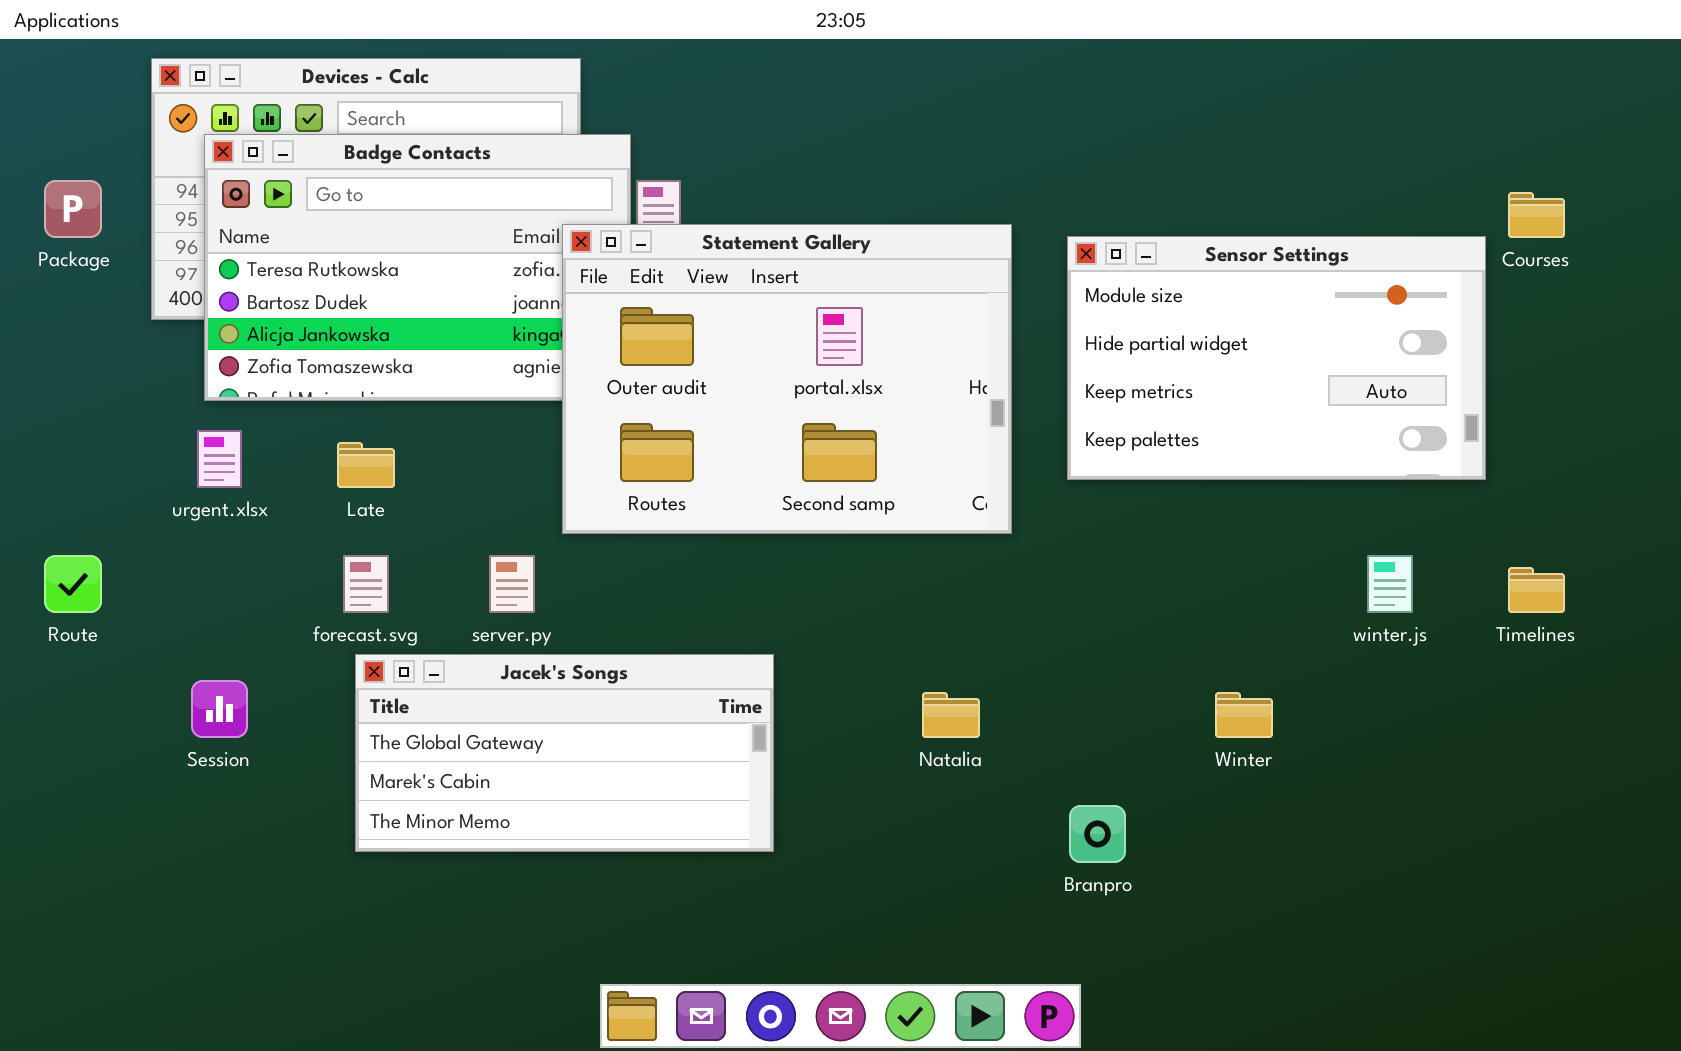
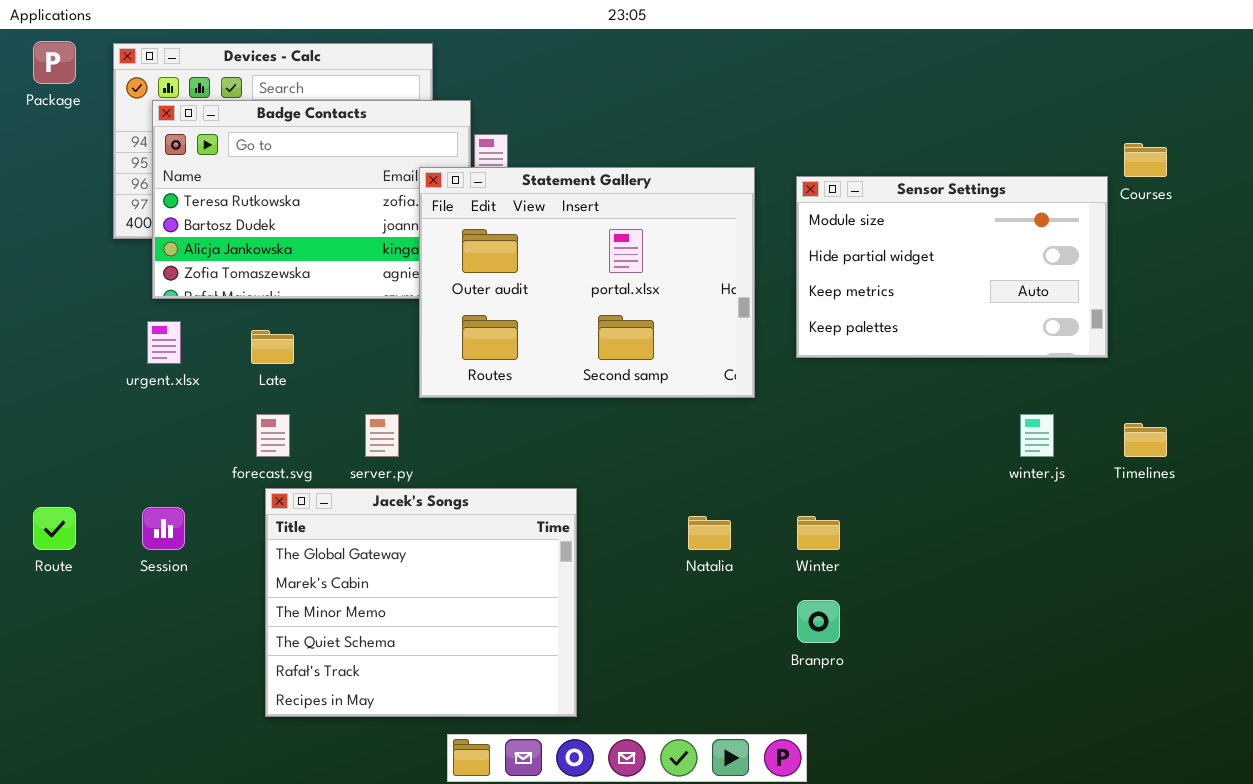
Package: [44,180,102,238] -> [33,41,76,84], moved
Route: [44,555,102,613] -> [33,507,76,550], moved
Jacek's Songs: [355,654,774,852] -> [265,488,577,717], resized
Winter: [1215,692,1273,738] -> [797,516,840,550], moved

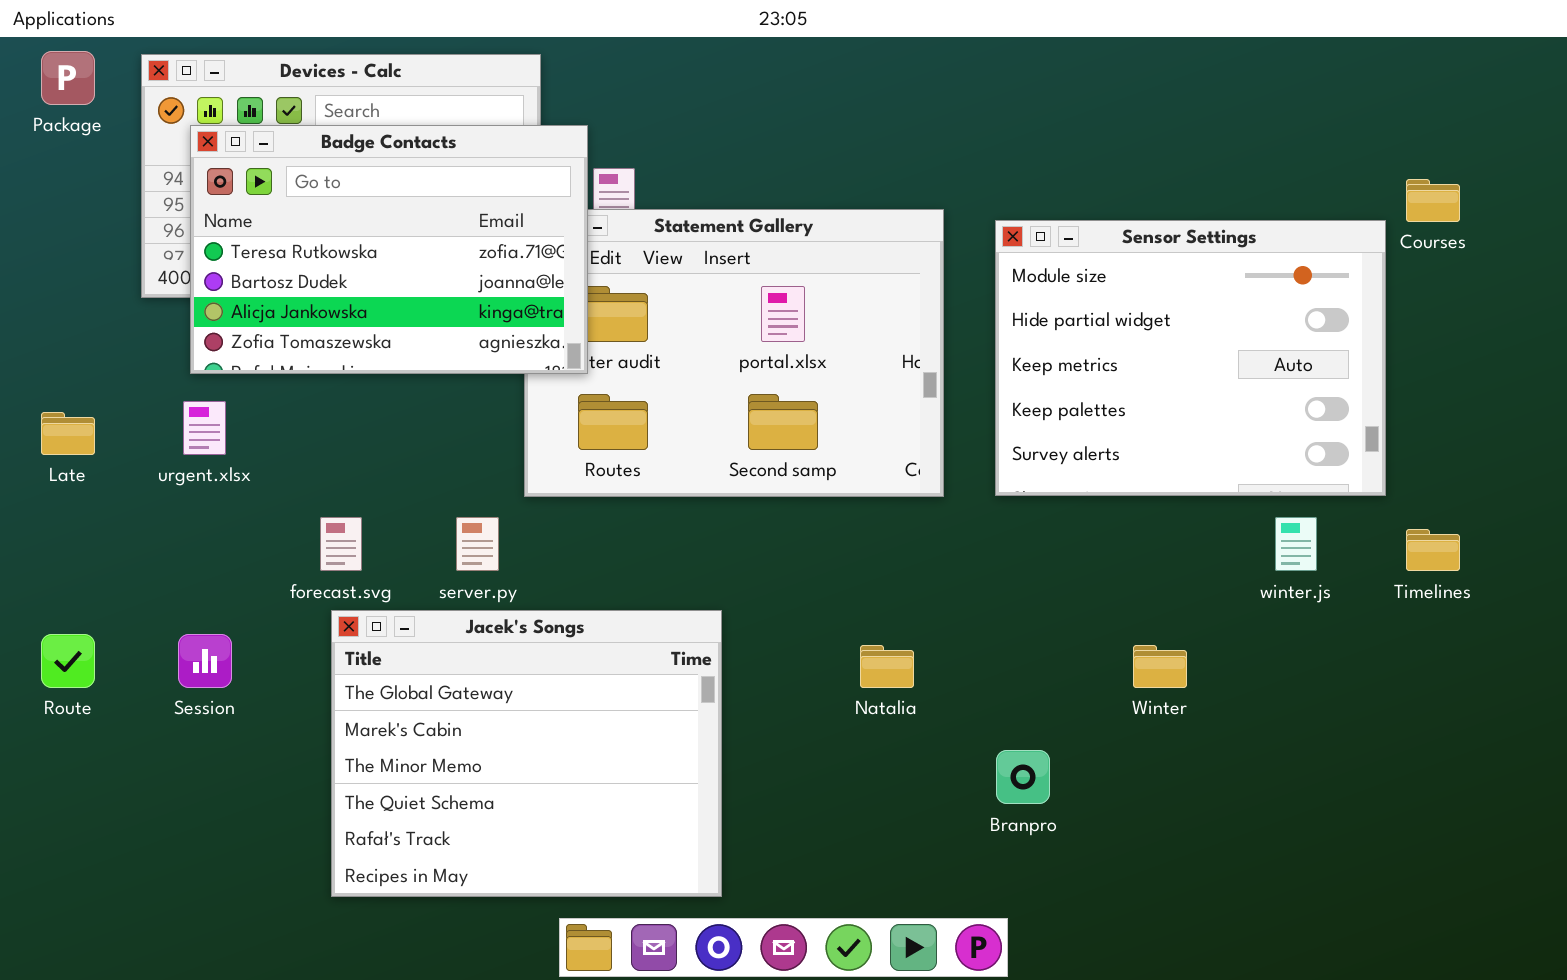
Badge Contacts: [152,100,471,299] -> [190,125,588,374], raised
Sensor Settings: [796,176,1108,358] -> [995,220,1386,496], resized
Late: [251,330,294,364] -> [41,412,95,455], moved
Winter: [797,516,840,550] -> [1133,645,1187,688], moved

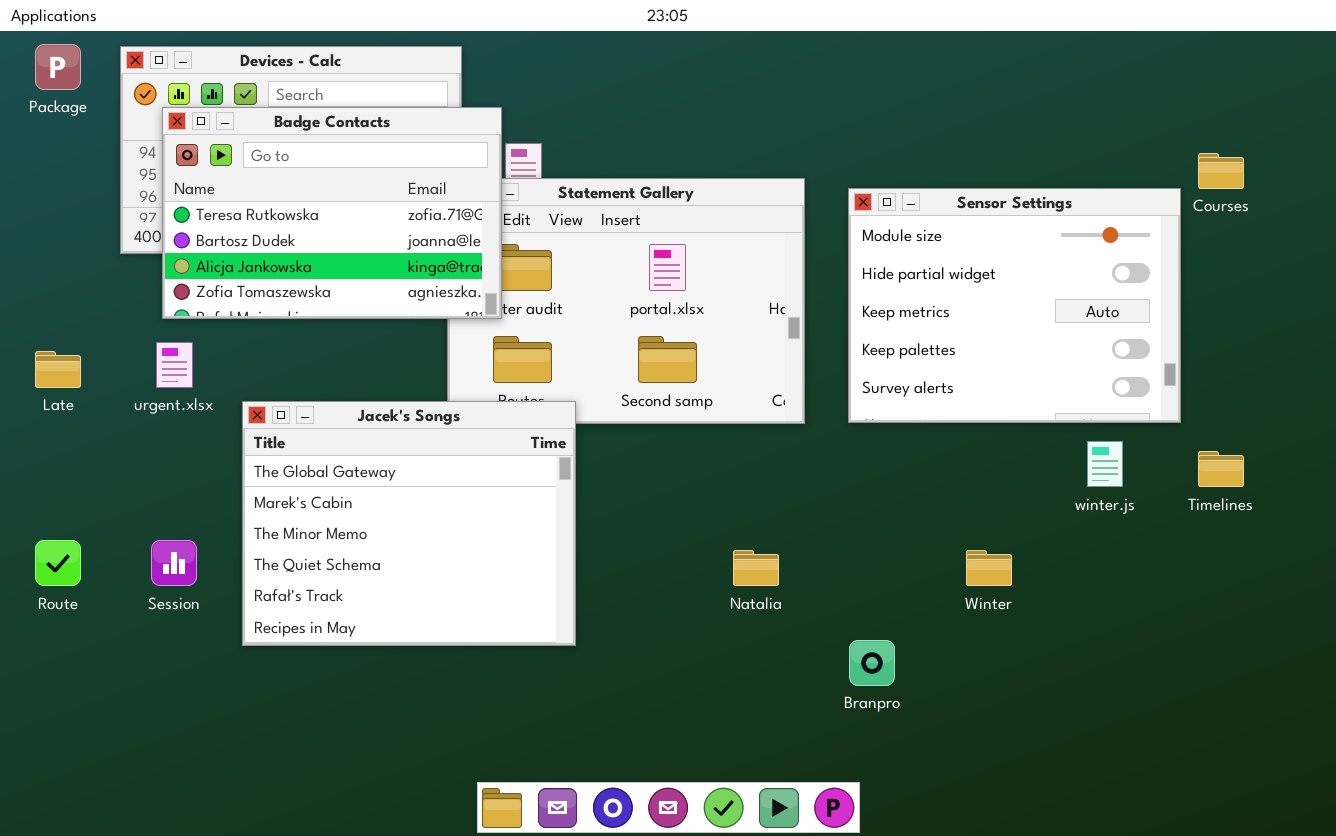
Jacek's Songs: [331,610,722,897] -> [242,401,576,646], moved

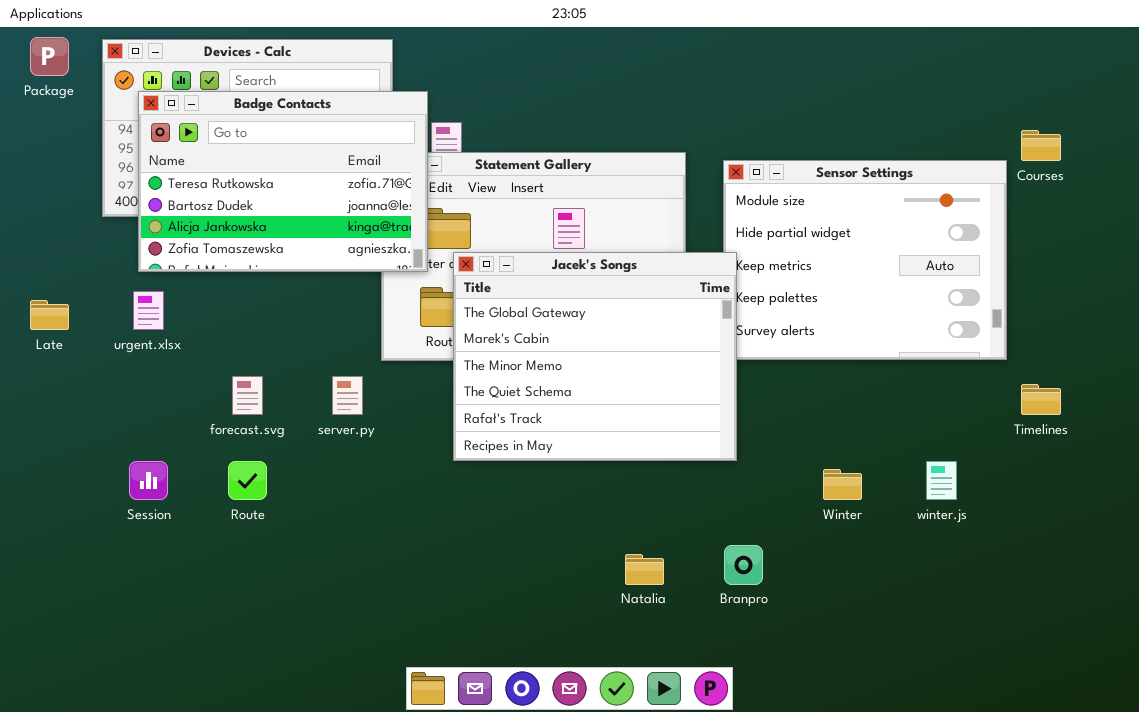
Jacek's Songs: [242,401,576,646] -> [453,252,737,461], moved
winter.js: [1087,441,1123,487] -> [926,461,957,500], moved
Route: [35,540,81,586] -> [228,461,267,500], moved
Natalia: [733,550,779,586] -> [625,554,664,585], moved

